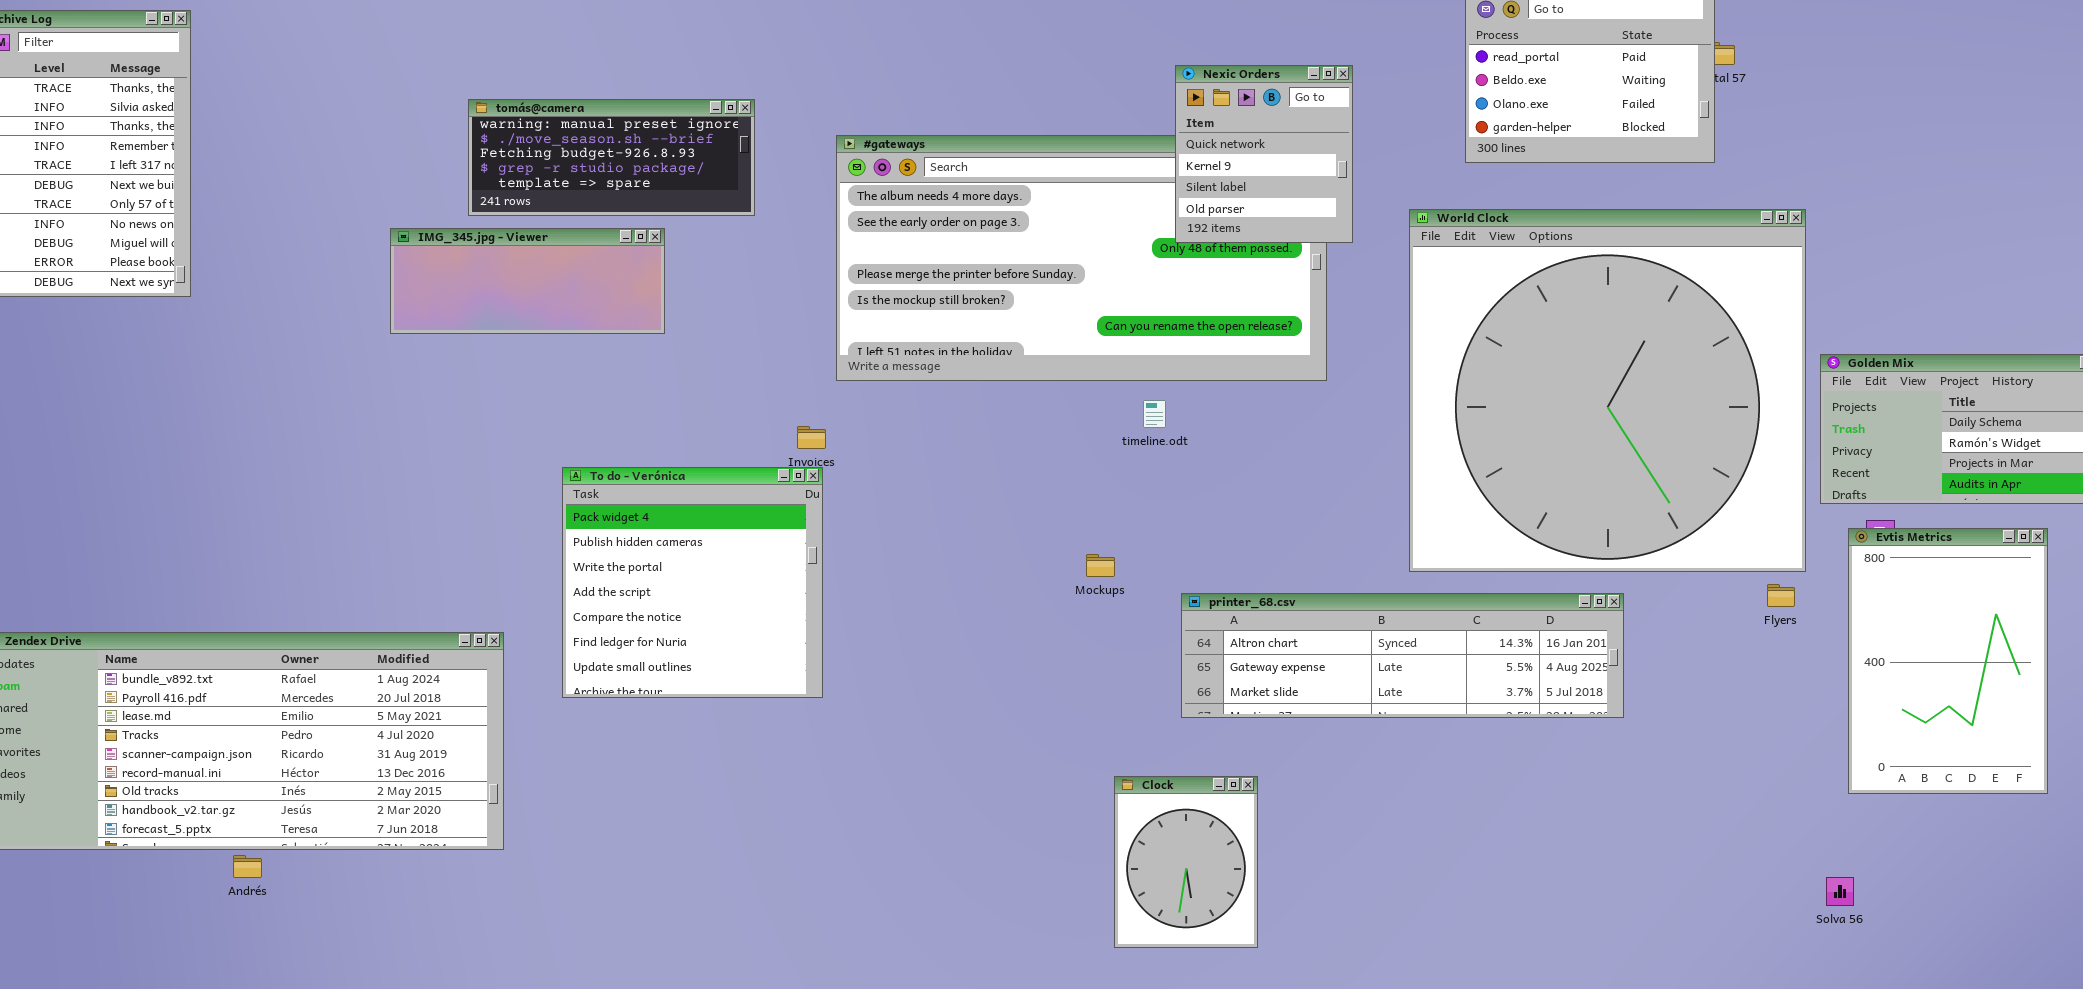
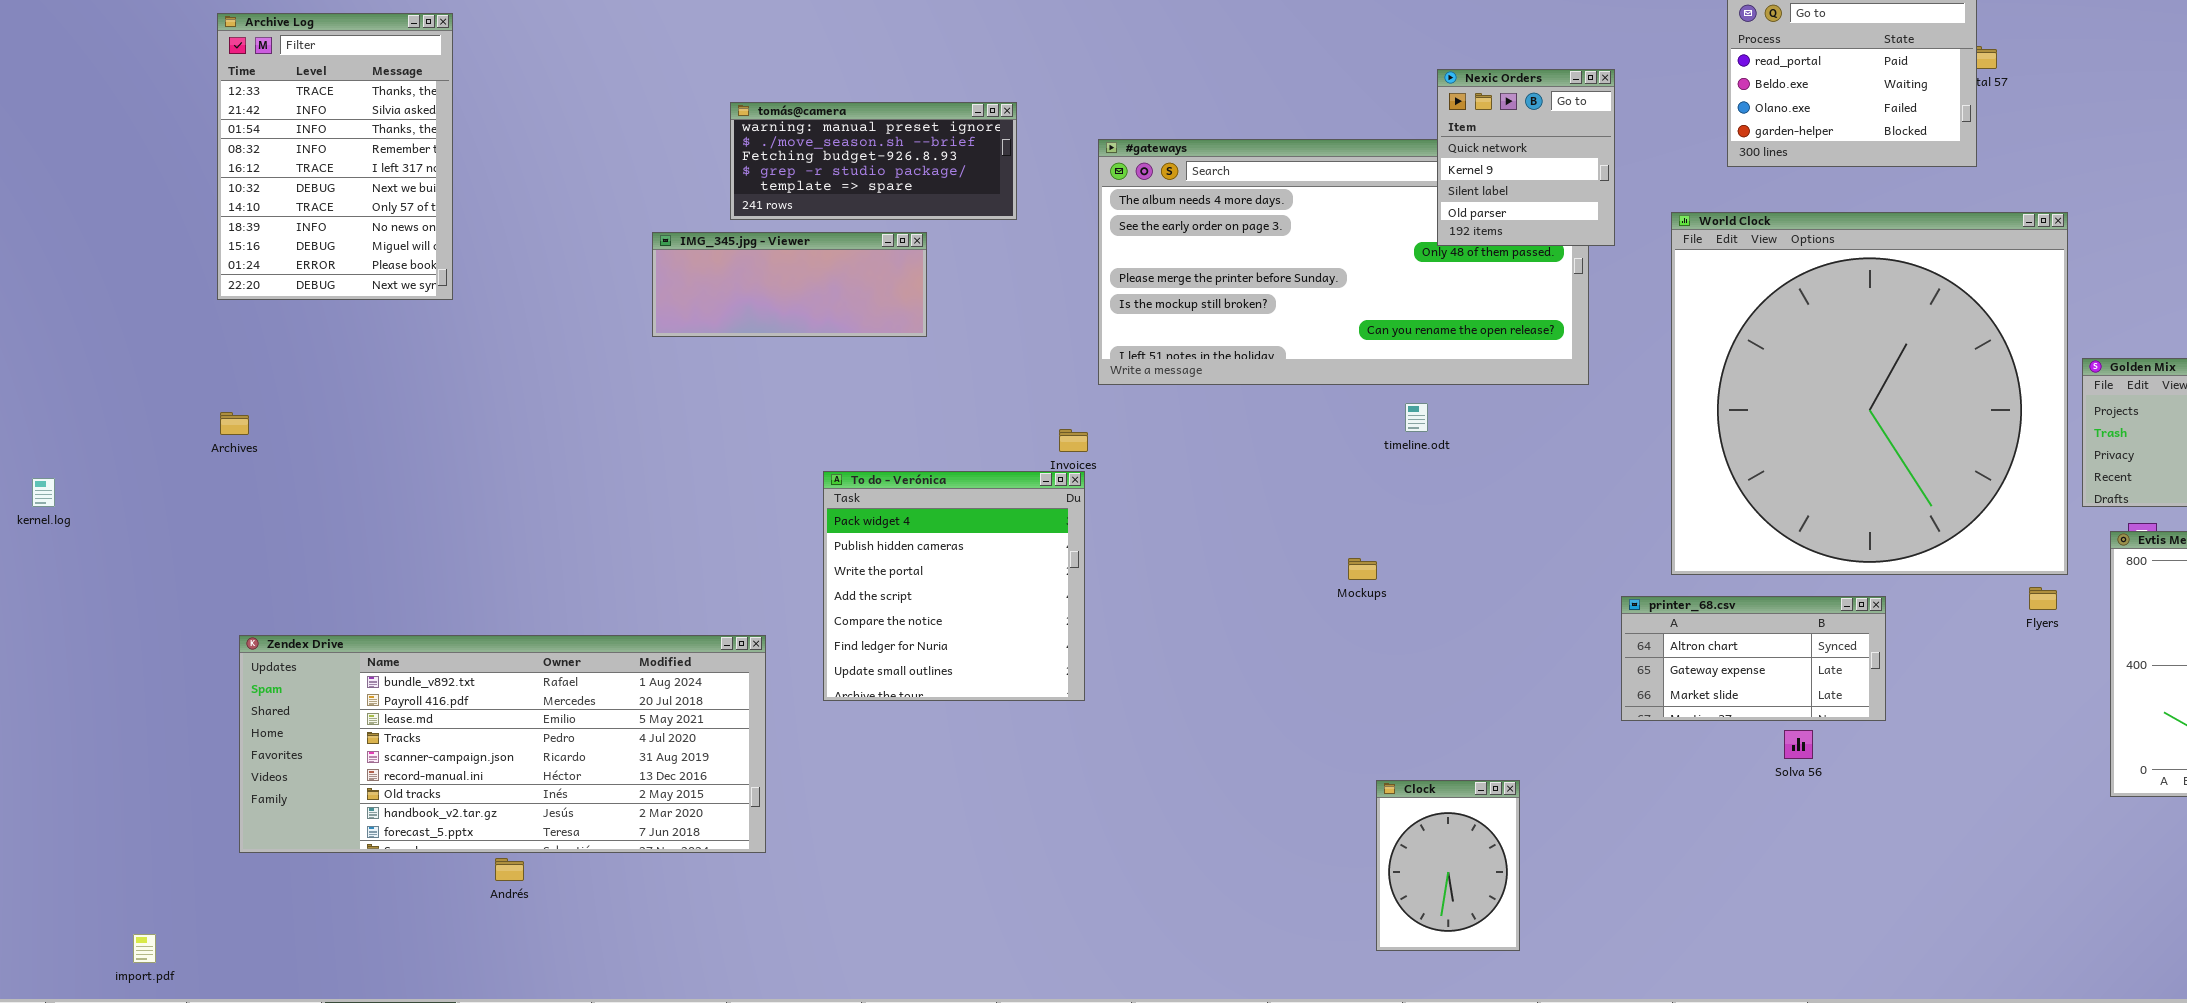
printer_68.csv: [1181,593,1624,718] -> [1621,596,1886,721], resized
Solva 56: [1826,877,1854,906] -> [1784,730,1813,759], moved

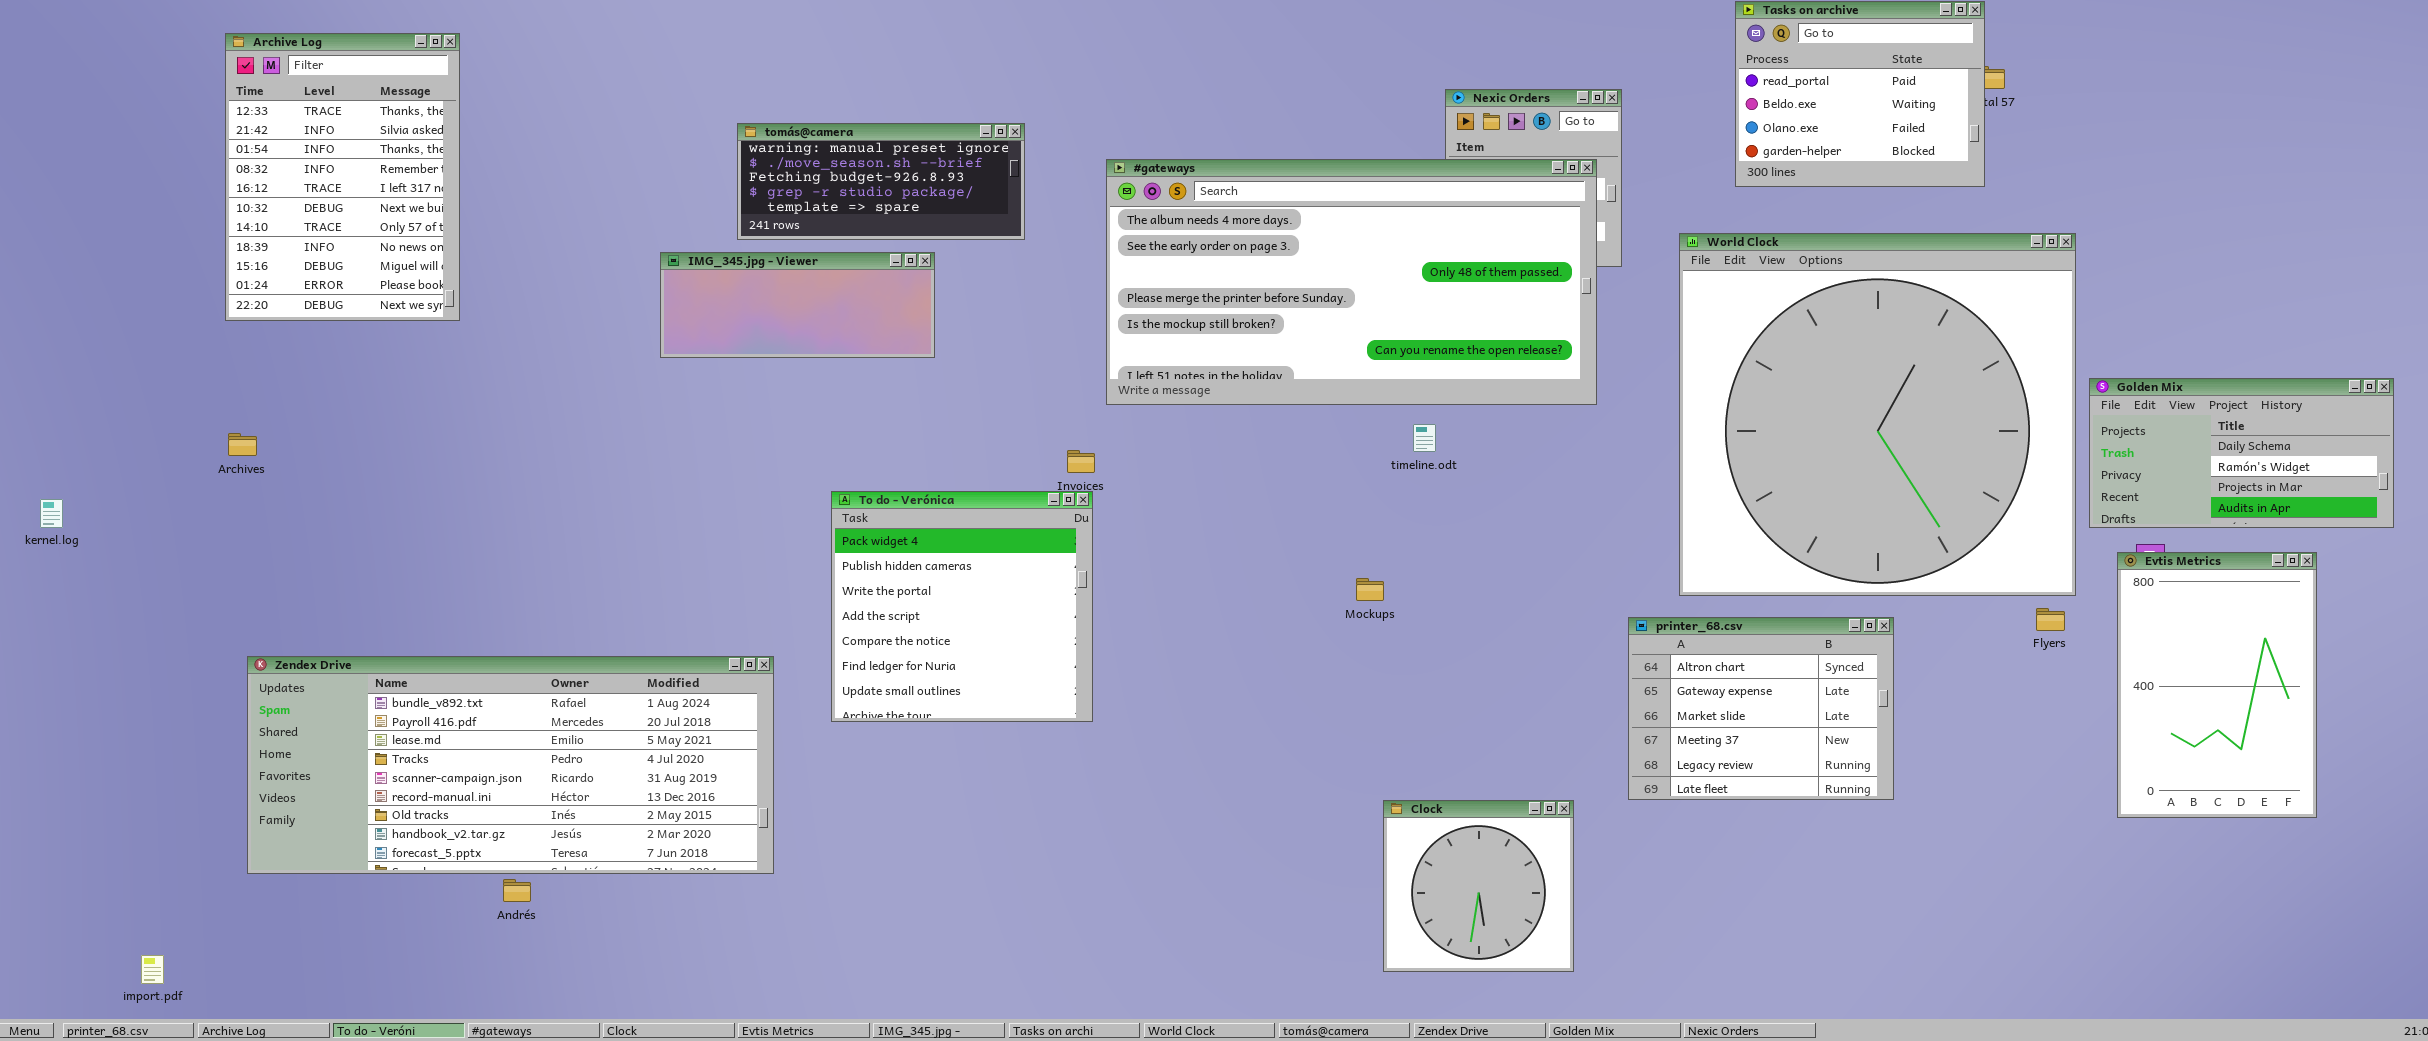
#gateways: [1098,139,1589,385] -> [1106,159,1597,405], raised
printer_68.csv: [1621,596,1886,721] -> [1628,617,1894,800], resized
Clock: [1376,780,1520,951] -> [1383,800,1574,972], resized

